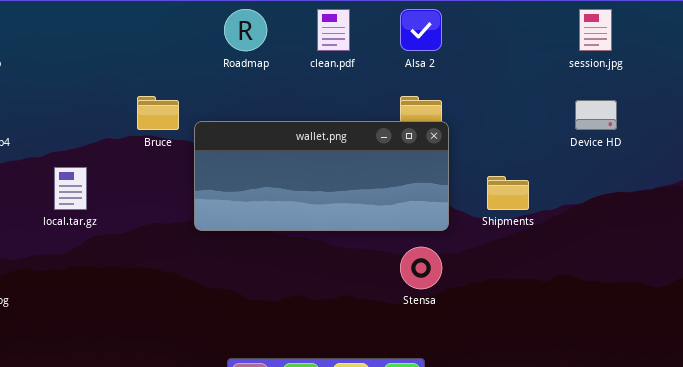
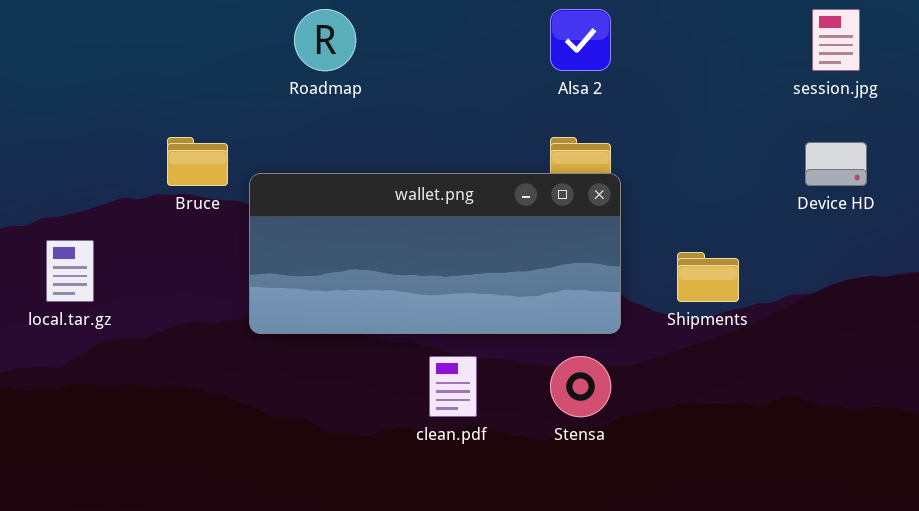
clean.pdf: [317,9,350,51] -> [429,356,477,417], moved

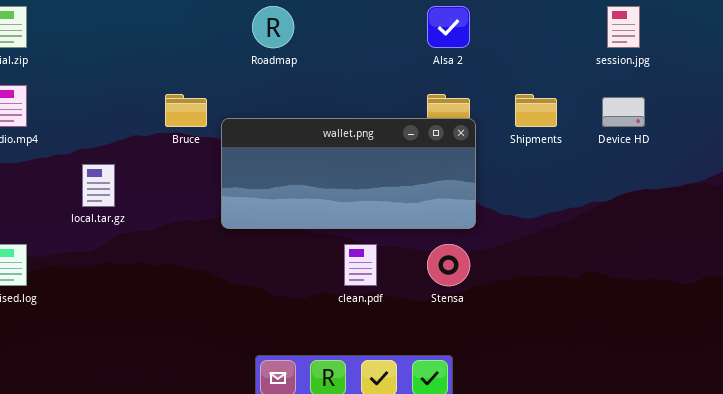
Shipments: [677,252,739,302] -> [515,94,557,127], moved

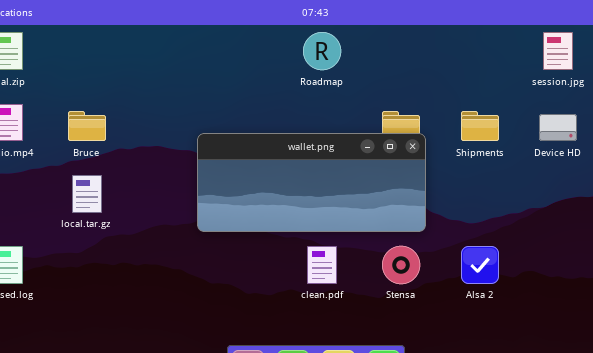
Roadmap: [252,6,294,48] -> [303,32,341,70], moved
Alsa 2: [427,6,470,48] -> [461,246,499,284], moved
Bruce: [165,94,207,127] -> [68,111,106,141], moved

